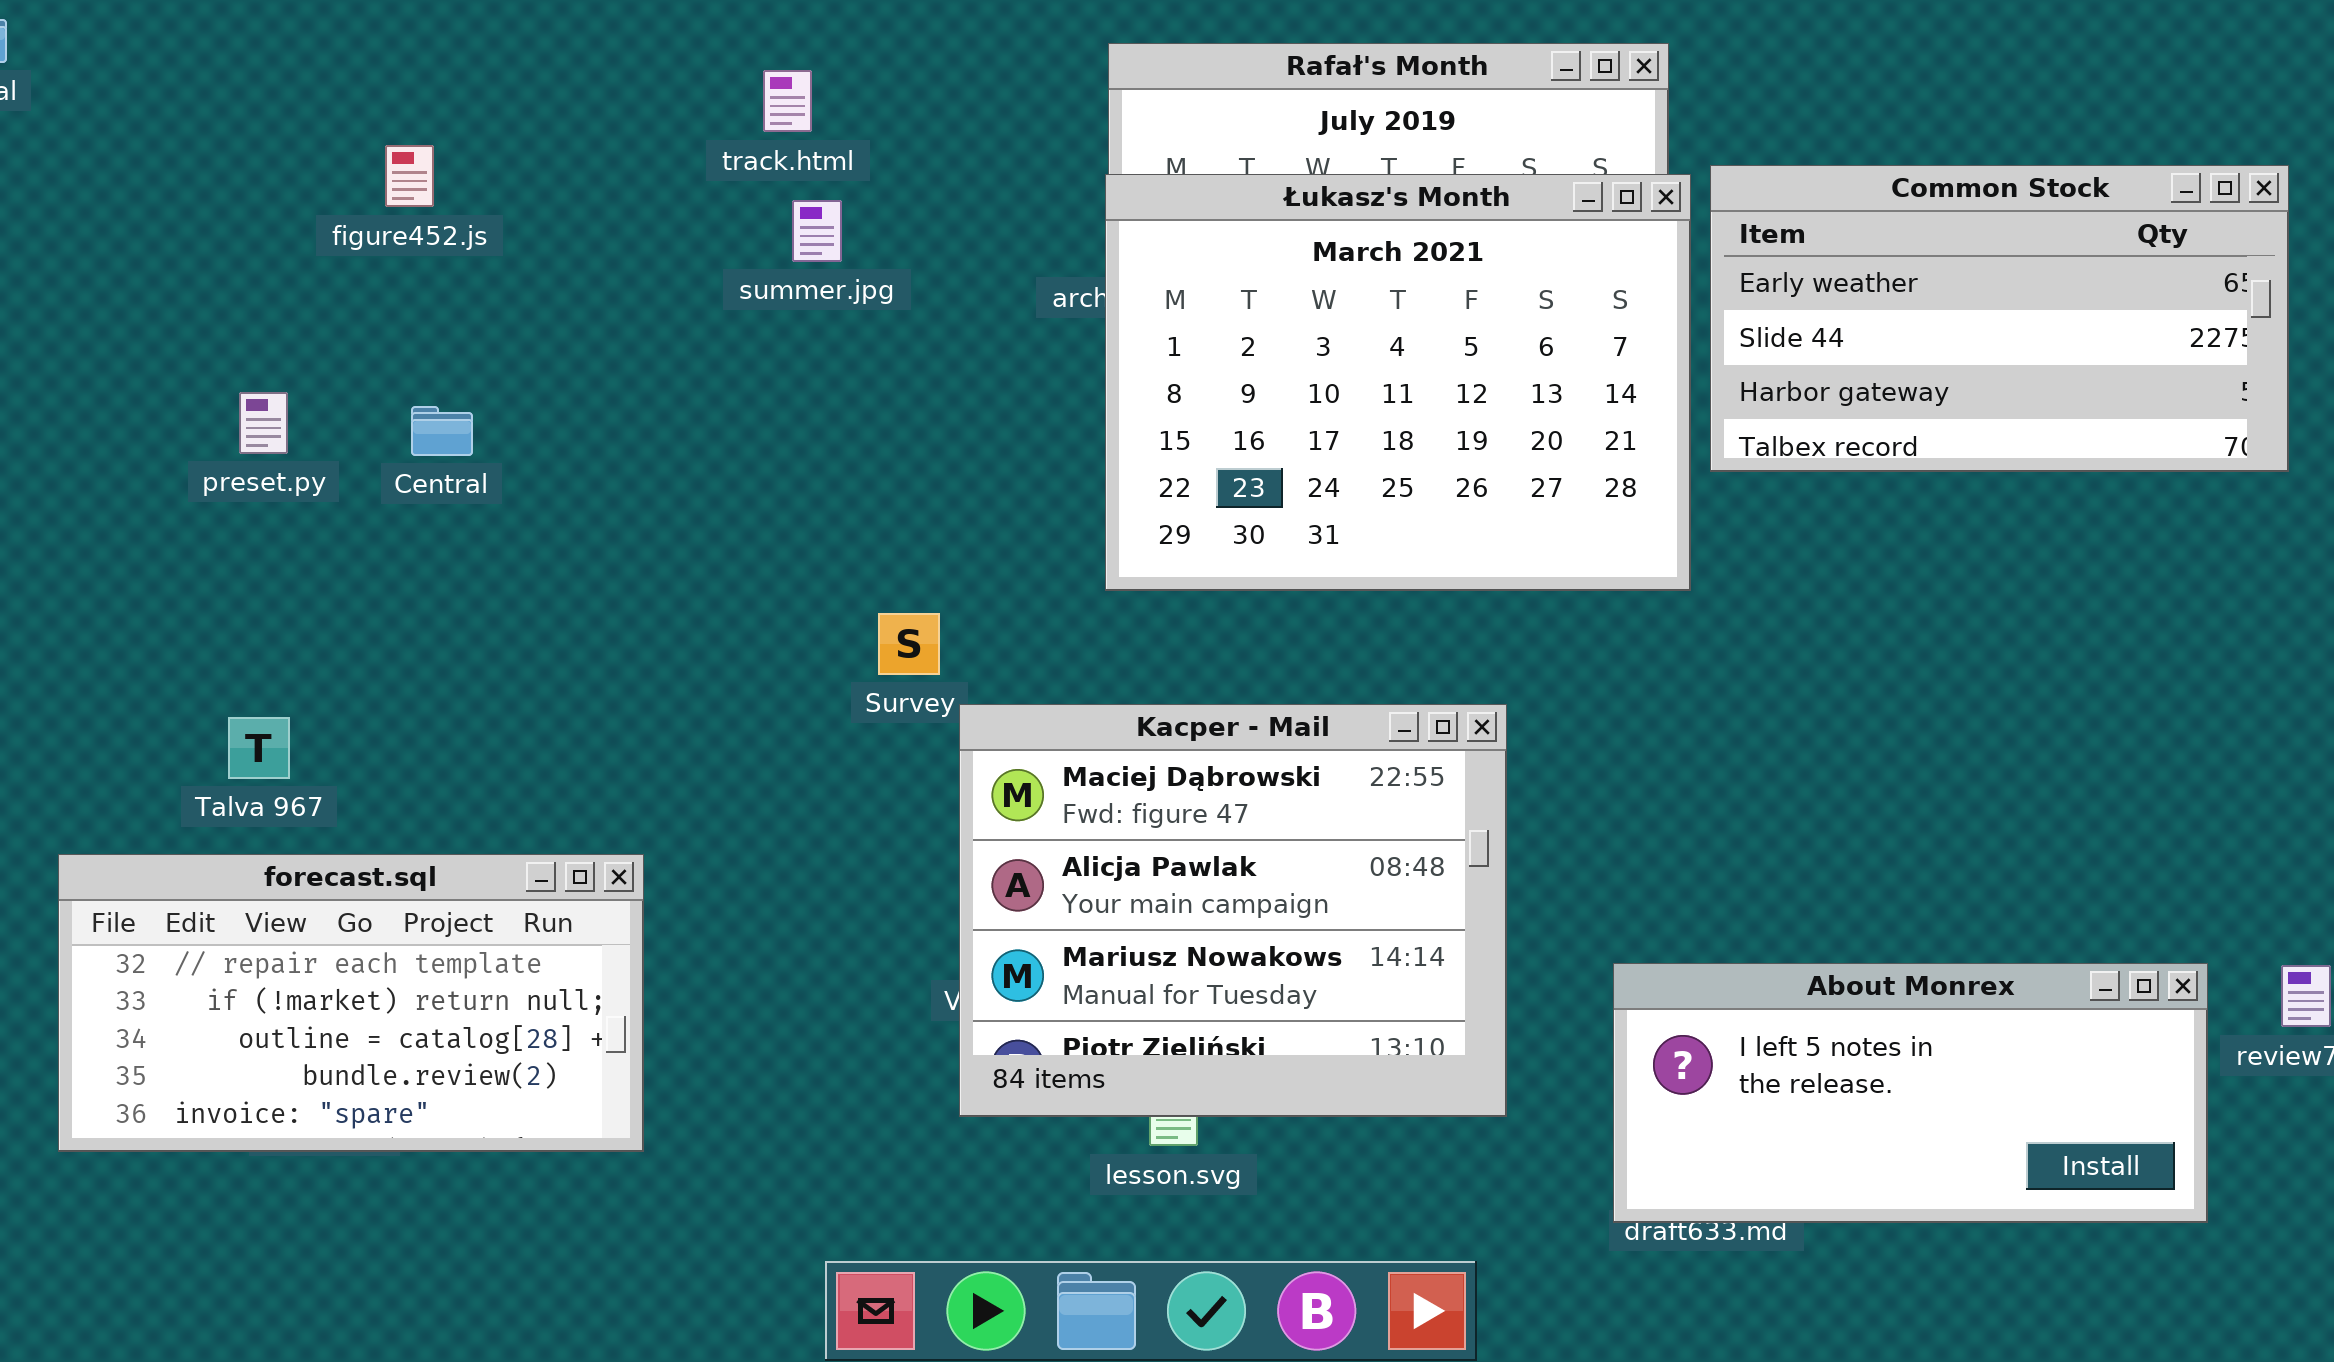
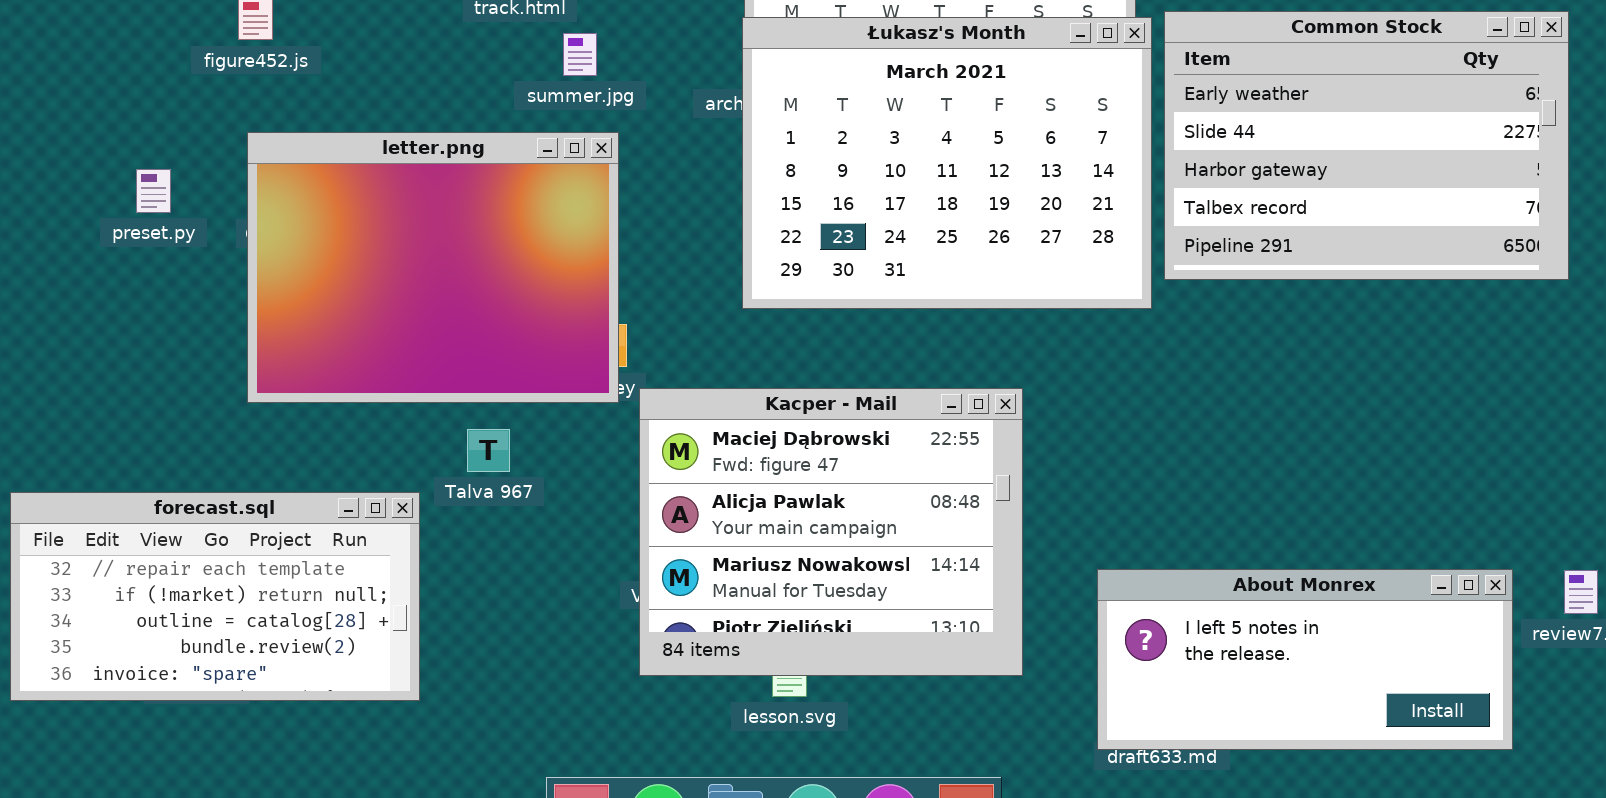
Common Stock: [1710,165,2289,472] -> [1164,11,1569,280], resized
summer.jpg: [792,200,842,262] -> [563,33,597,76], moved
letter.png: none -> [247,132,619,403], opened
Talva 967: [228,717,290,779] -> [467,429,510,472], moved

